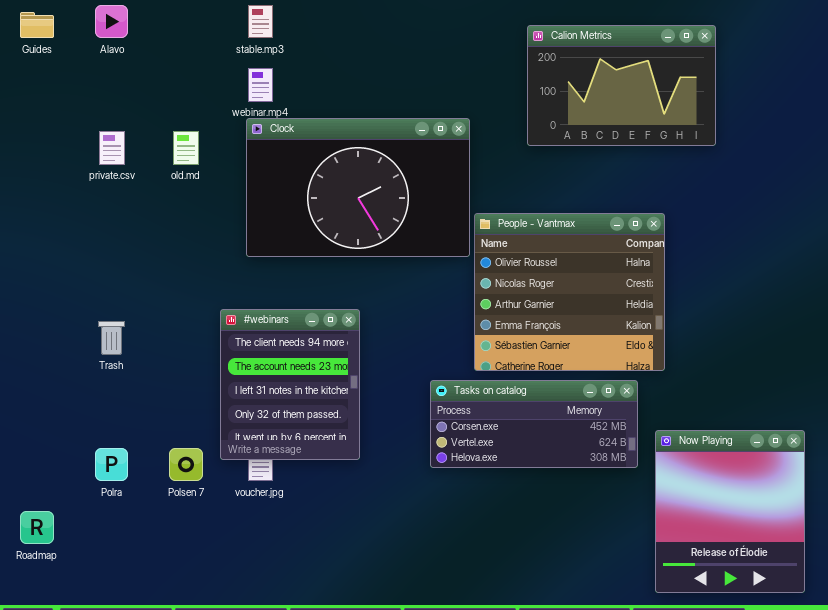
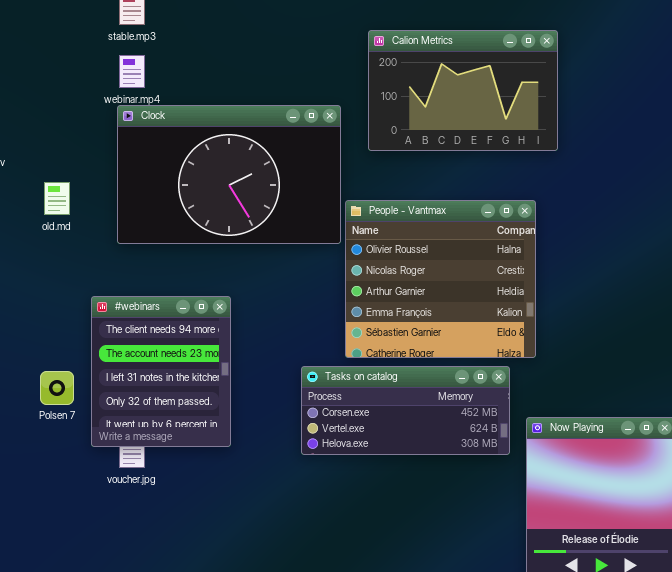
Calion Metrics: [527,25,716,146] -> [368,30,558,151], moved
old.md: [173,131,199,165] -> [44,182,70,215], moved
Polsen 7: [169,448,203,481] -> [40,371,74,405], moved

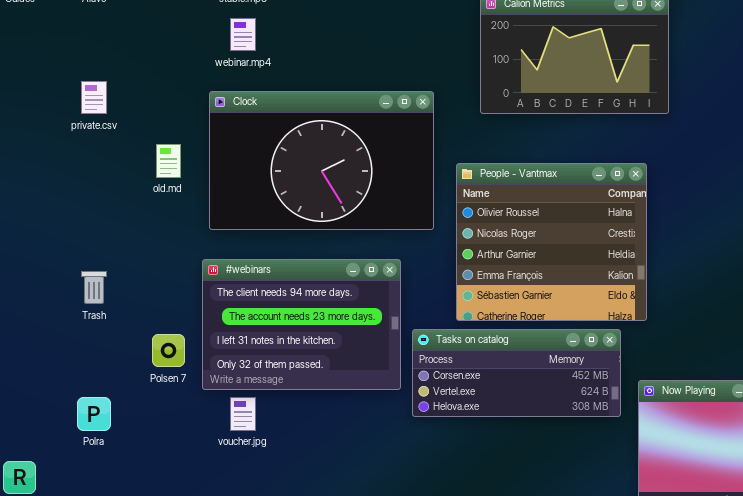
Clock: [117,105,341,244] -> [209,91,434,230], moved
#webinars: [91,296,231,447] -> [202,259,401,390], resized

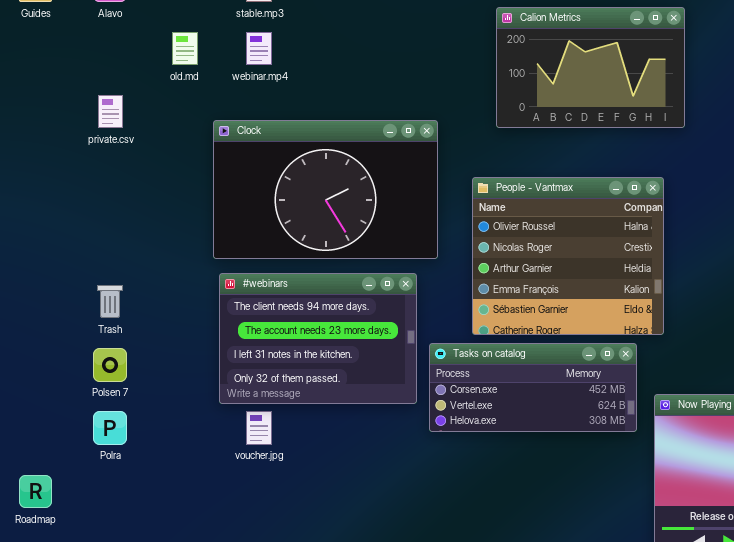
Clock: [209,91,434,230] -> [213,120,438,259], moved
old.md: [156,144,181,178] -> [172,32,198,65], moved
Polsen 7: [152,334,185,367] -> [93,348,127,382], moved

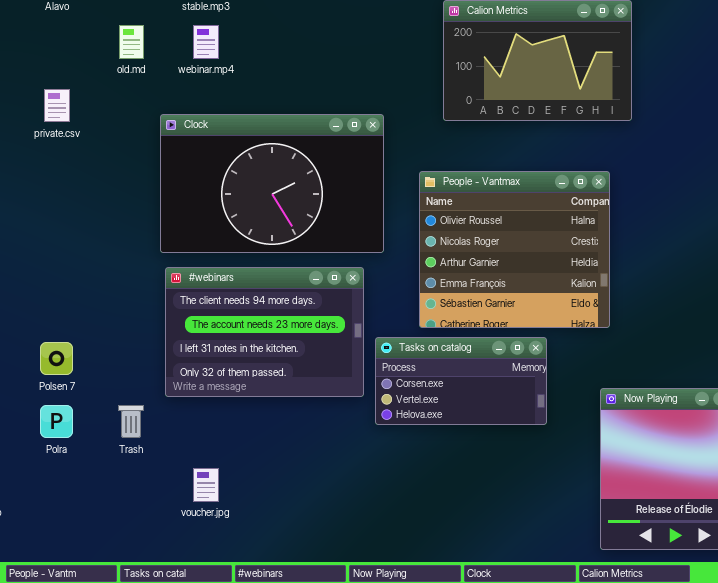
Trash: [97,285,123,318] -> [118,405,144,438], moved
Tasks on catalog: [429,343,637,432] -> [375,337,547,425], resized
voucher.jpg: [246,411,272,445] -> [193,468,219,502], moved

